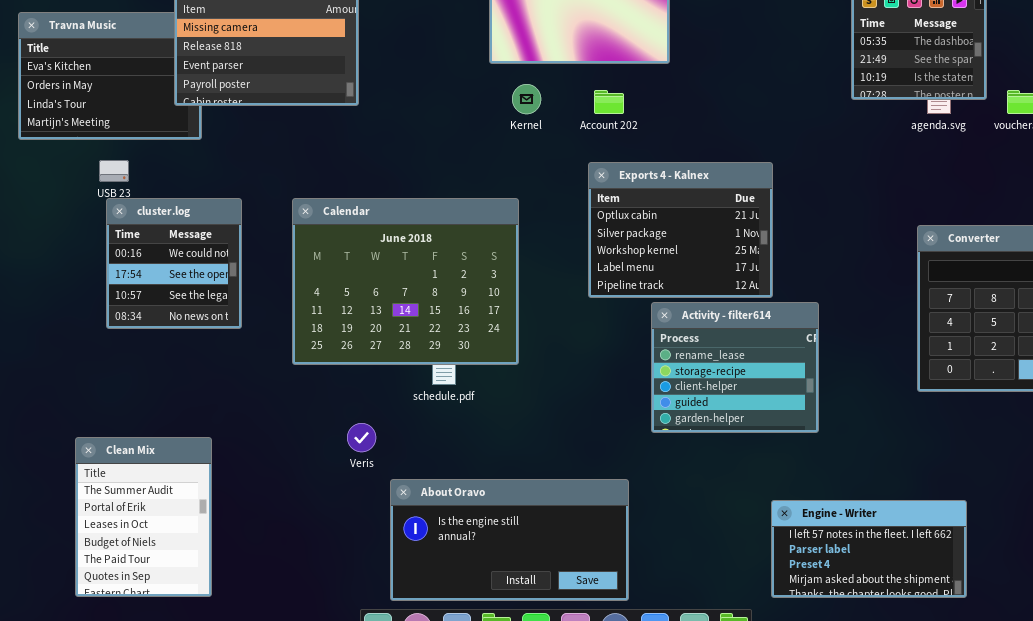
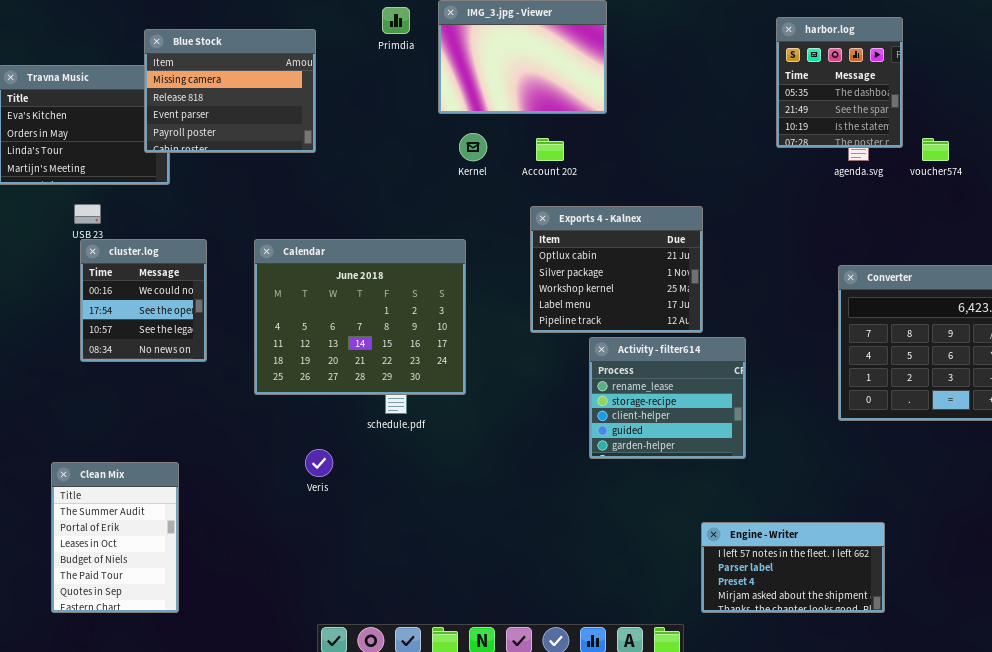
About Oravo: [390,479,629,601] -> none, closed

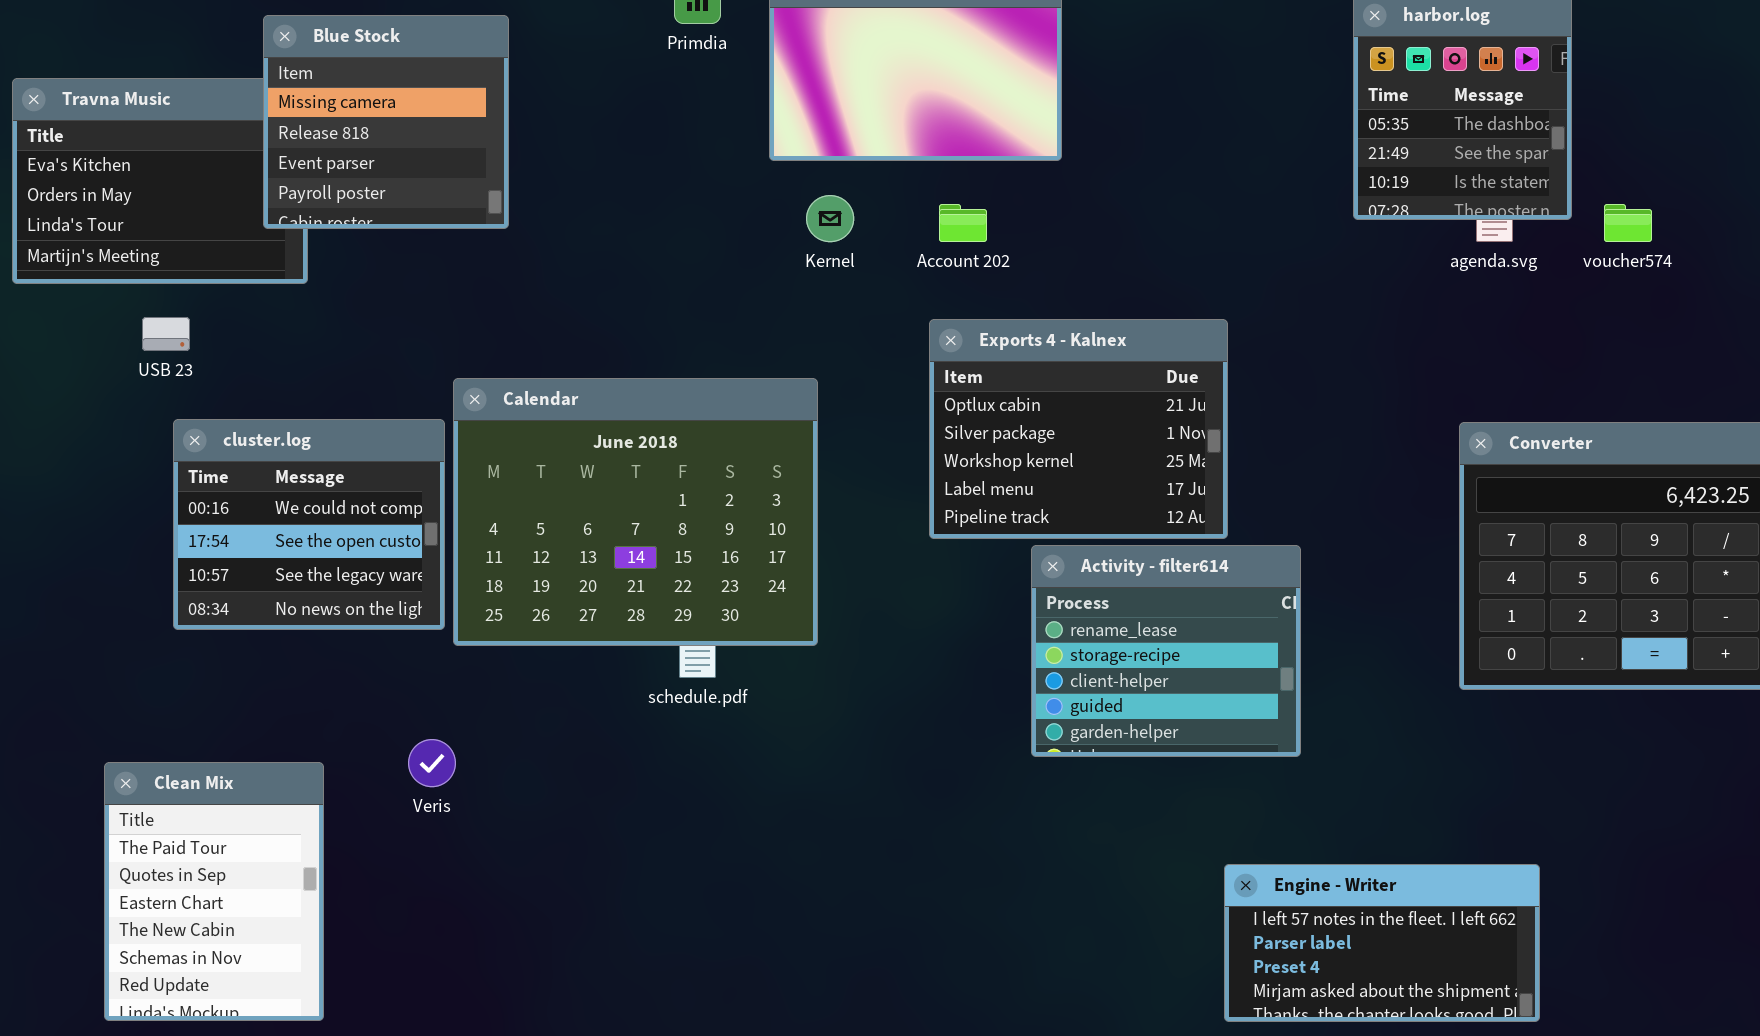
Blue Stock: [144,29,316,153] -> [263,15,509,229], resized
cluster.log: [80,239,207,362] -> [173,419,445,630], moved, resized
Veris: [305,449,333,477] -> [408,739,456,787], moved
Clean Mix: [51,462,179,613] -> [104,762,324,1021], scrolled down 4 rows

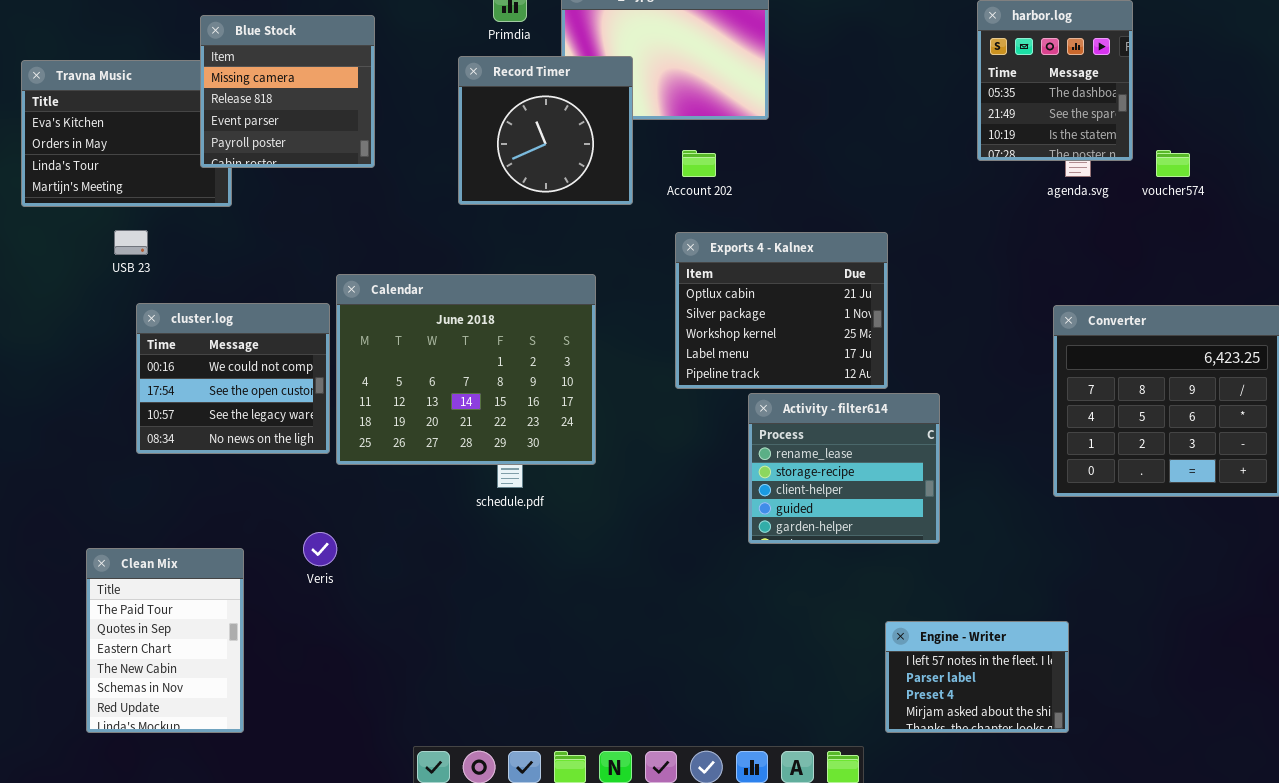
Record Timer: none -> [458,56,633,205], opened
Engine - Writer: [1224,864,1540,1022] -> [885,621,1069,733], resized

